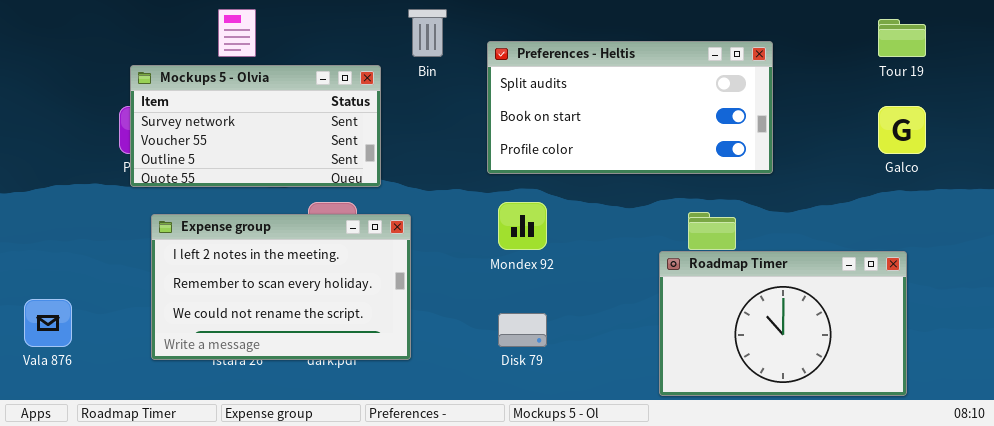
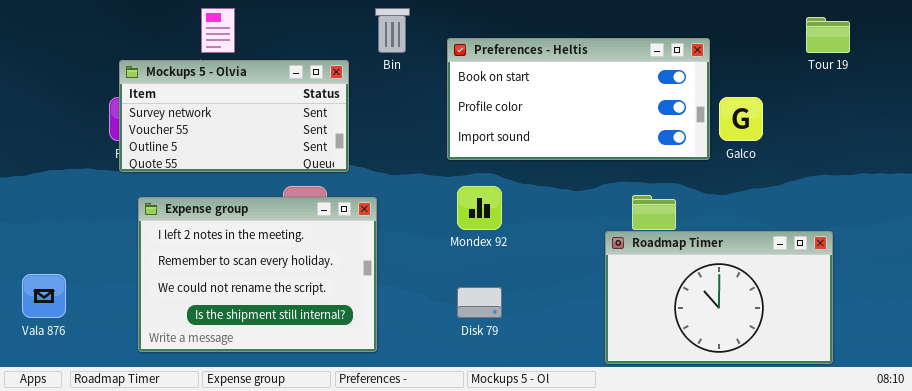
Preferences - Heltis: [487,41,773,174] -> [447,38,710,160], scrolled down 1 row
Galco: [878,106,926,154] -> [719,97,763,141], moved
Expense group: [151,214,411,360] -> [138,197,377,352], resized

